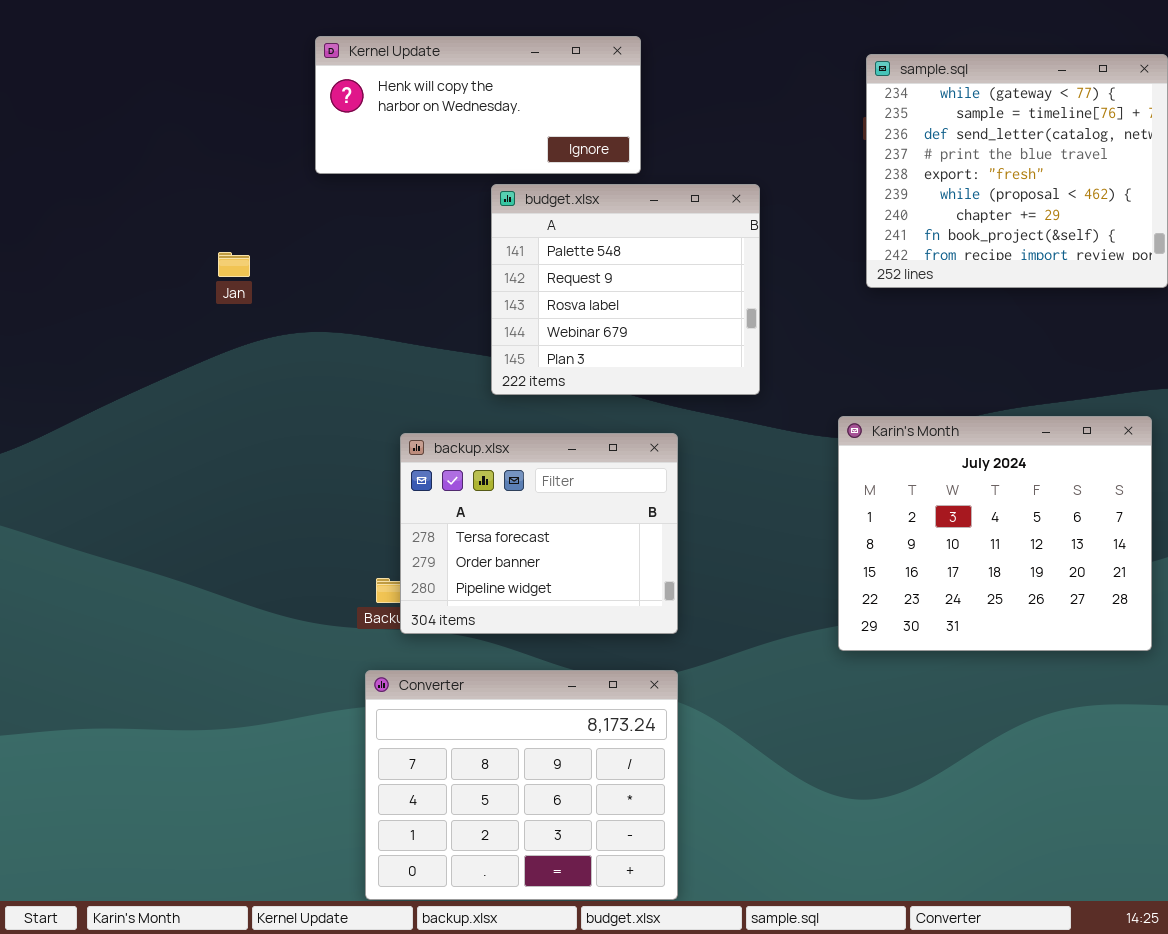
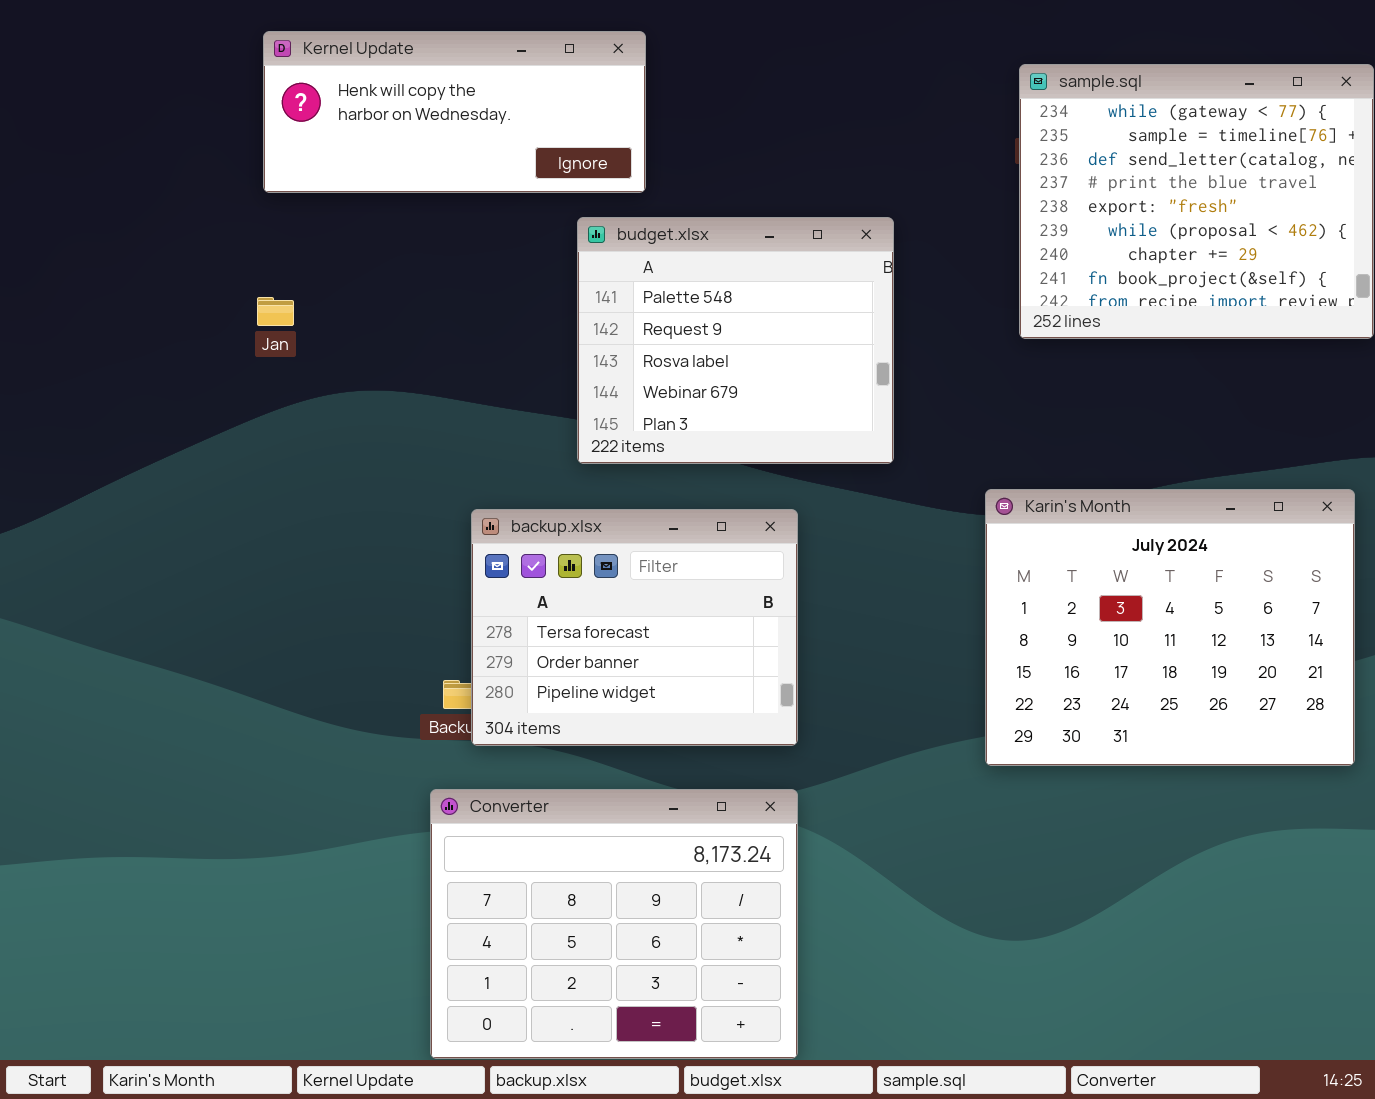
Kernel Update: [315,36,641,174] -> [263,31,646,193], moved

